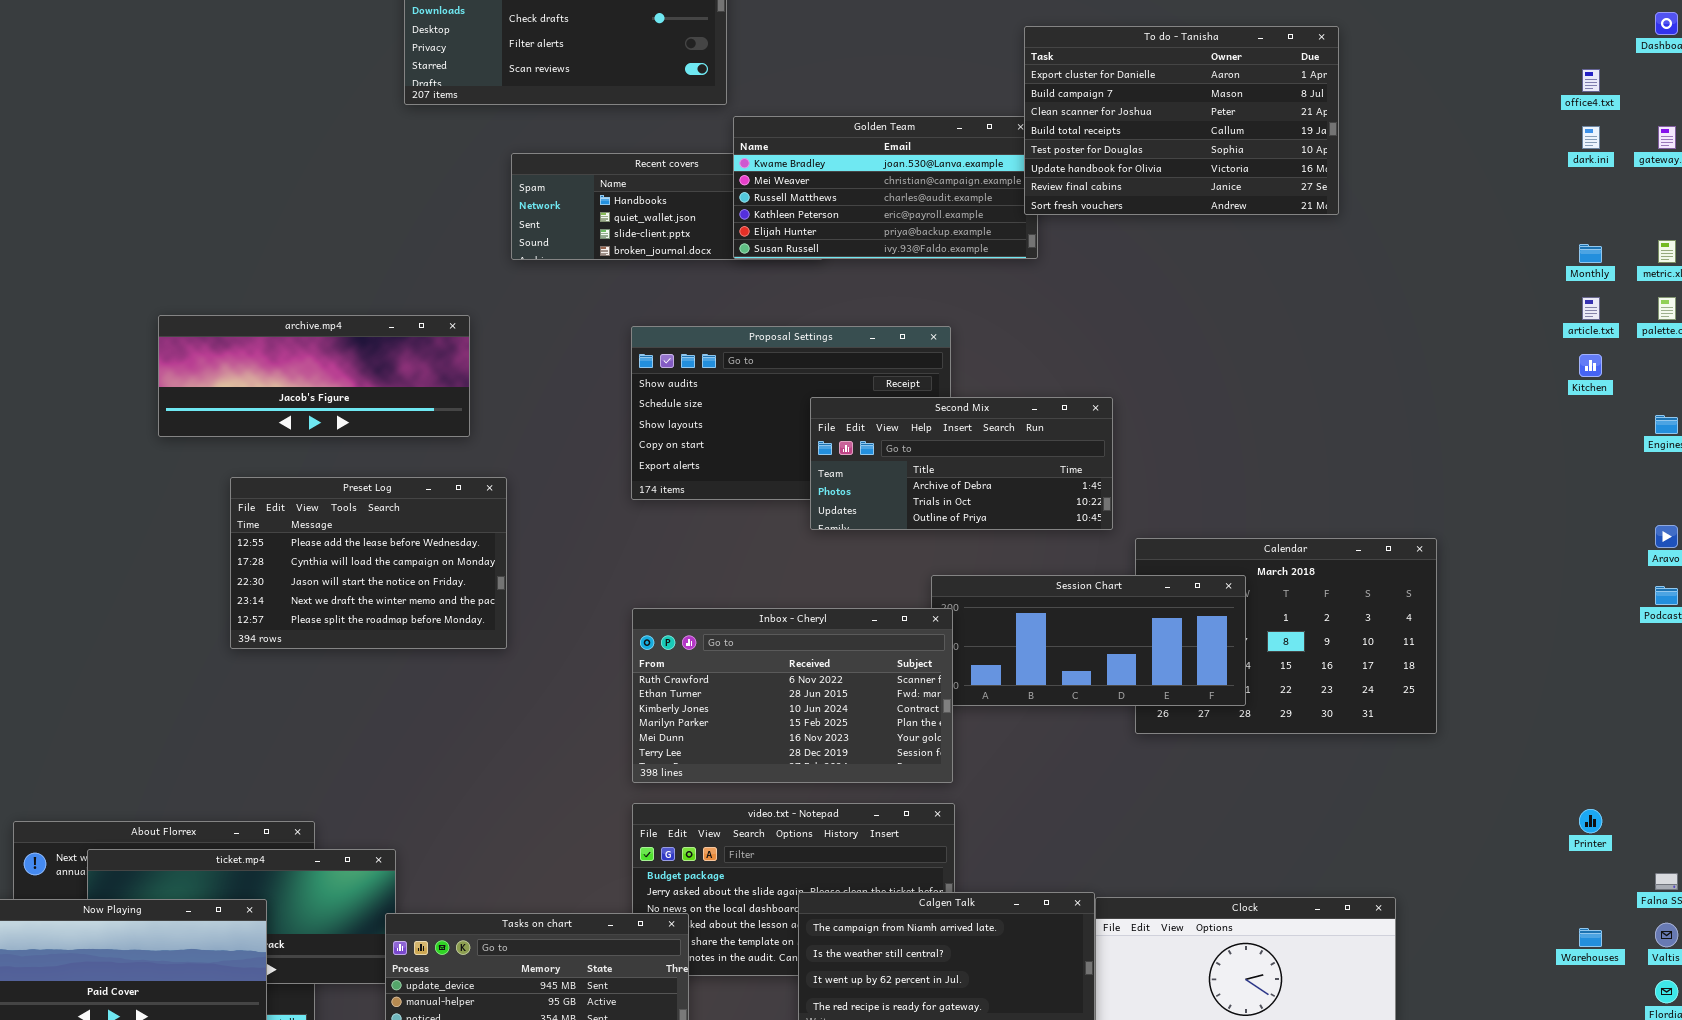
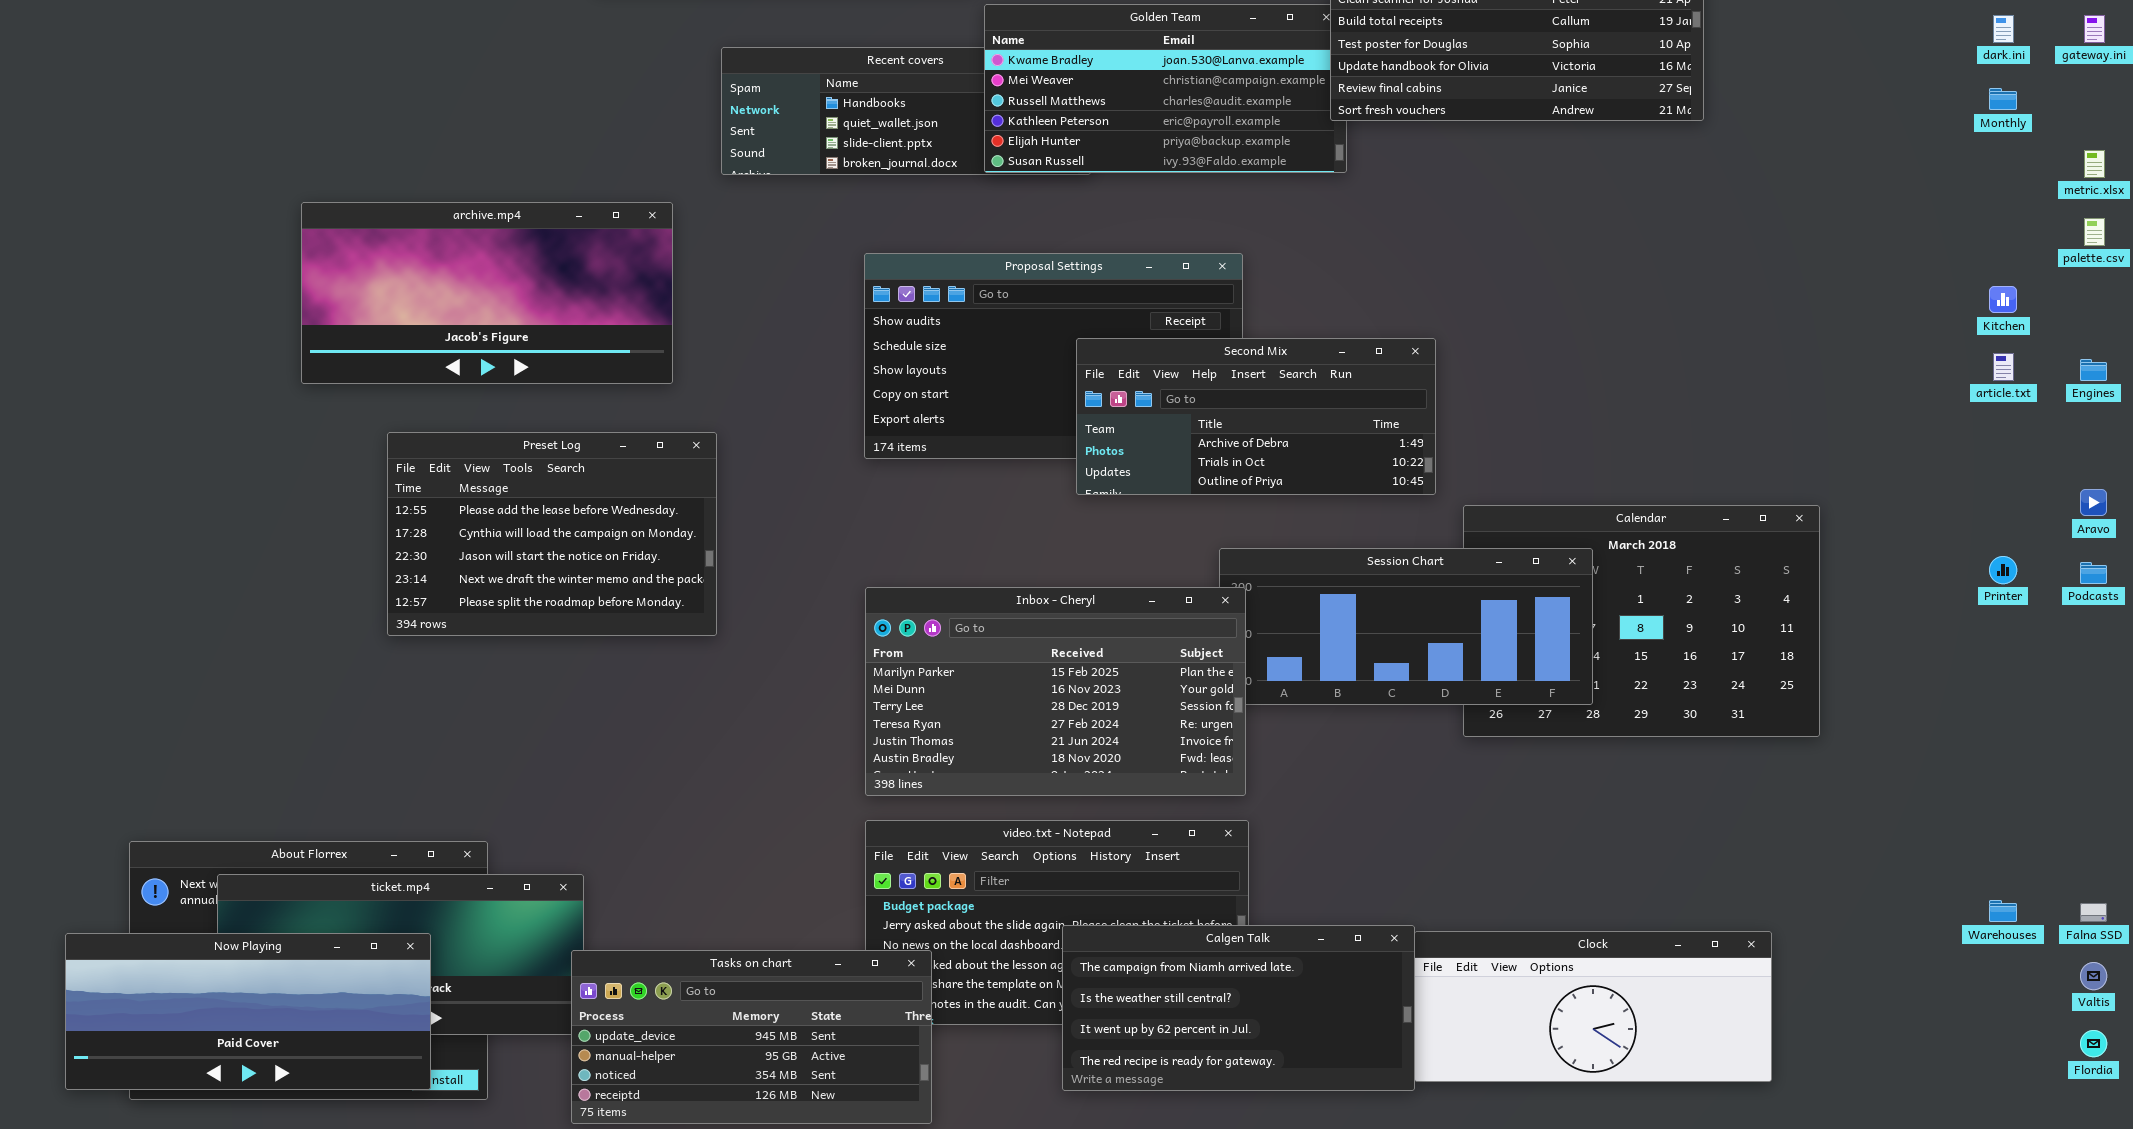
Monthly: [1579,244,1602,263] -> [1989,88,2017,110], moved
article.txt: [1582,297,1600,320] -> [1993,353,2014,381], moved
archive.mp4: [158,315,470,437] -> [301,202,673,384], resized
Inbox - Cheryl: [632,608,953,783] -> [865,587,1246,796], scrolled down 3 rows
Printer: [1579,809,1602,833] -> [1989,556,2017,584], moved
Warehouses: [1579,928,1602,947] -> [1989,900,2017,922], moved

